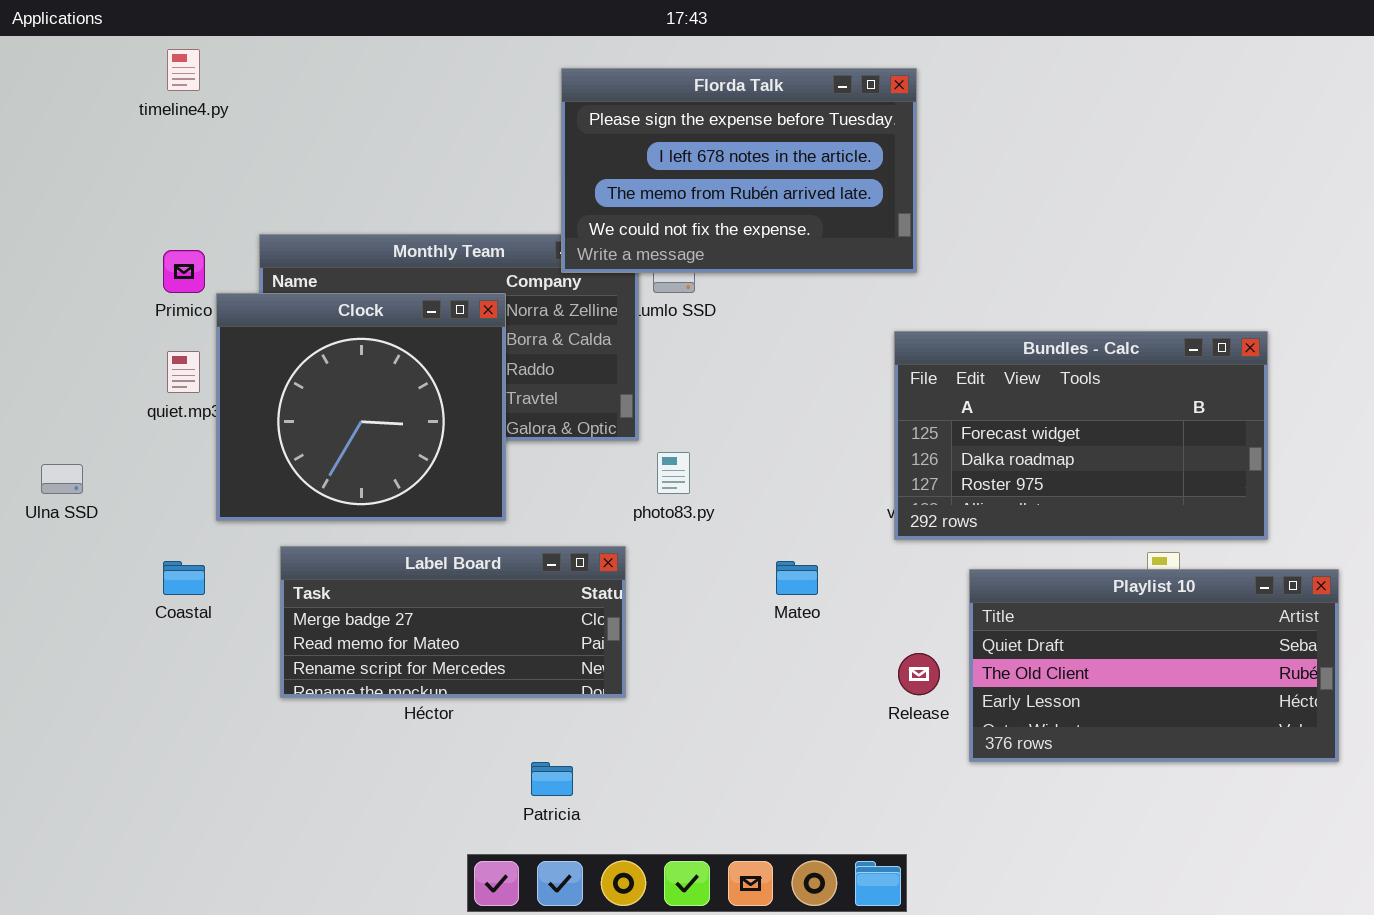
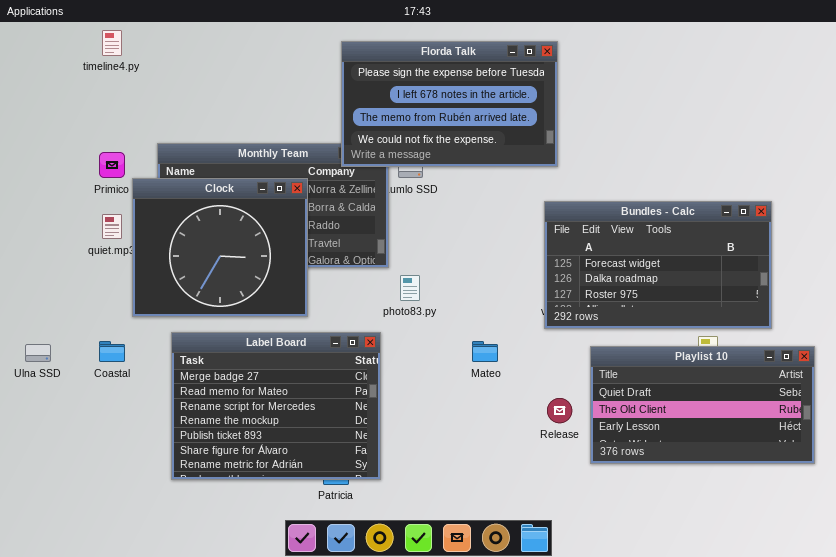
Ulna SSD: [41,464,83,494] -> [25,344,51,362], moved
Label Board: [280,546,626,698] -> [171,332,381,480], resized

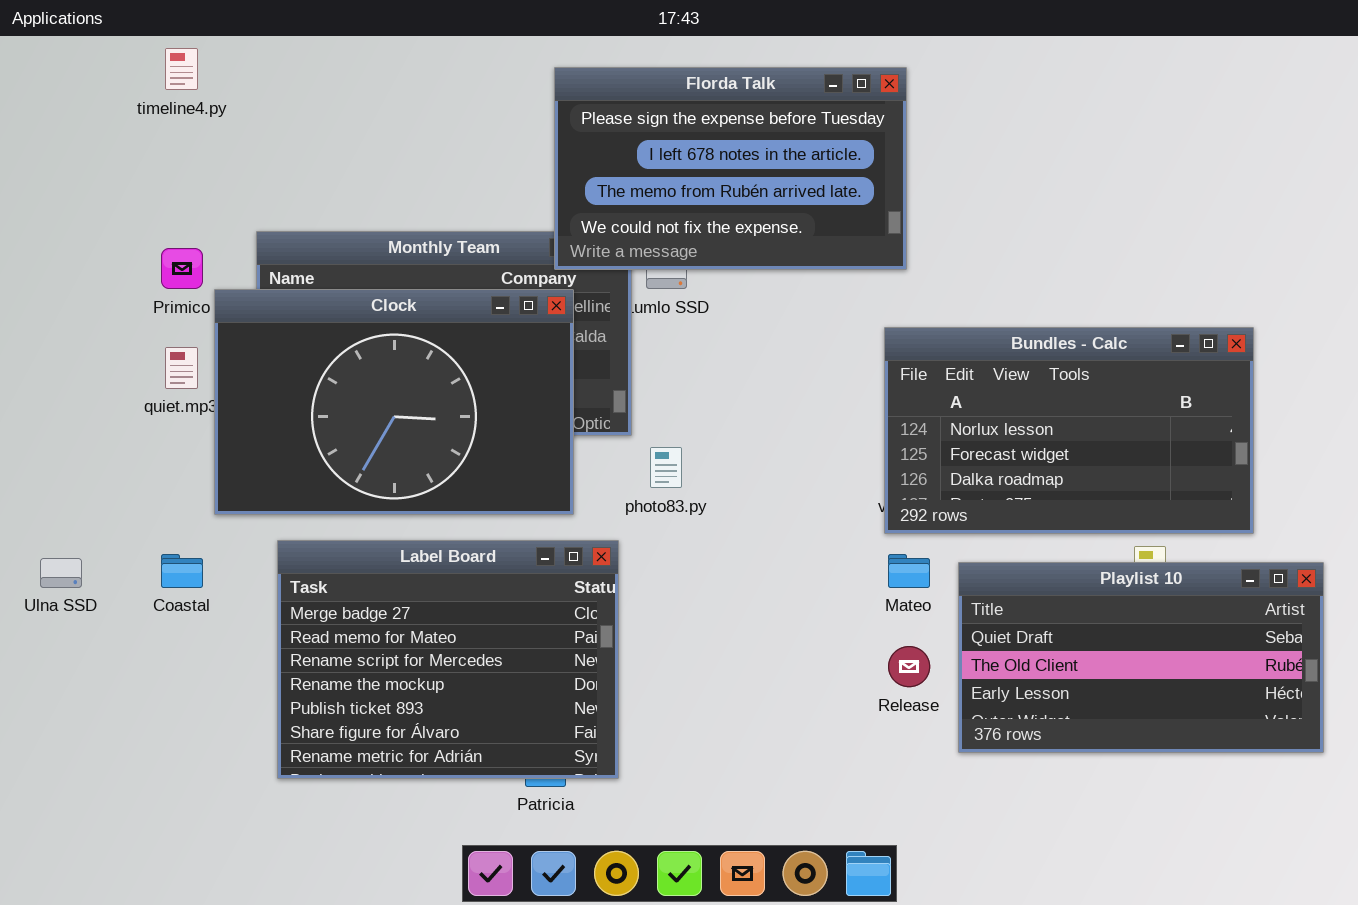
Clock: [132,178,308,317] -> [214,289,574,515], resized
Bundles - Calc: [544,201,772,329] -> [884,327,1254,534], scrolled up 1 row
Mateo: [472,341,498,362] -> [888,554,930,588], moved

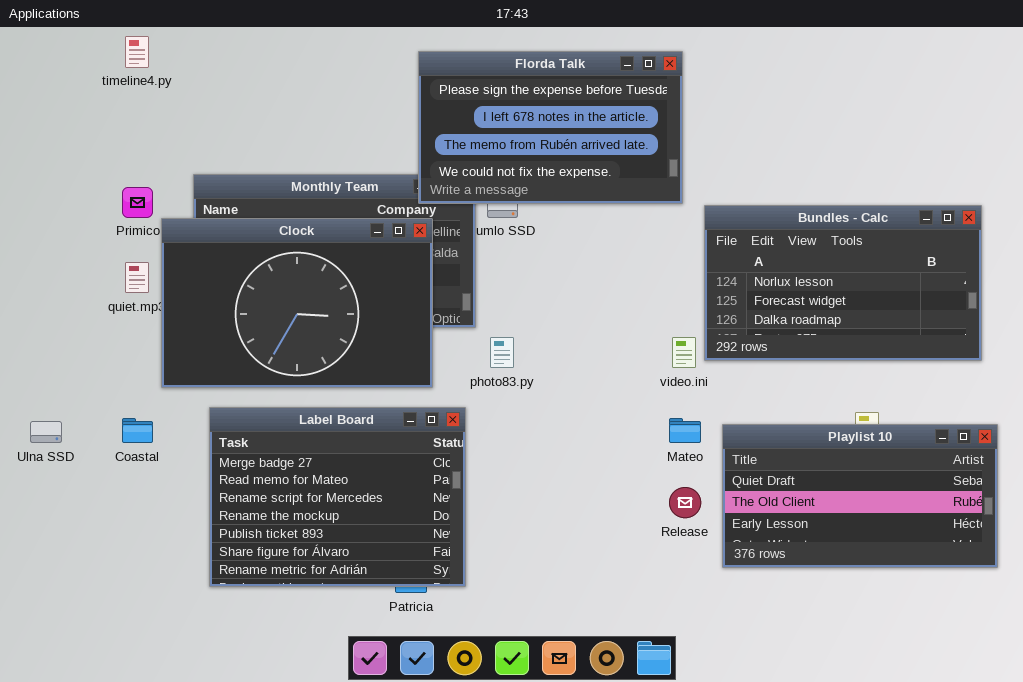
Bundles - Calc: [884,327,1254,534] -> [704,205,982,361], moved

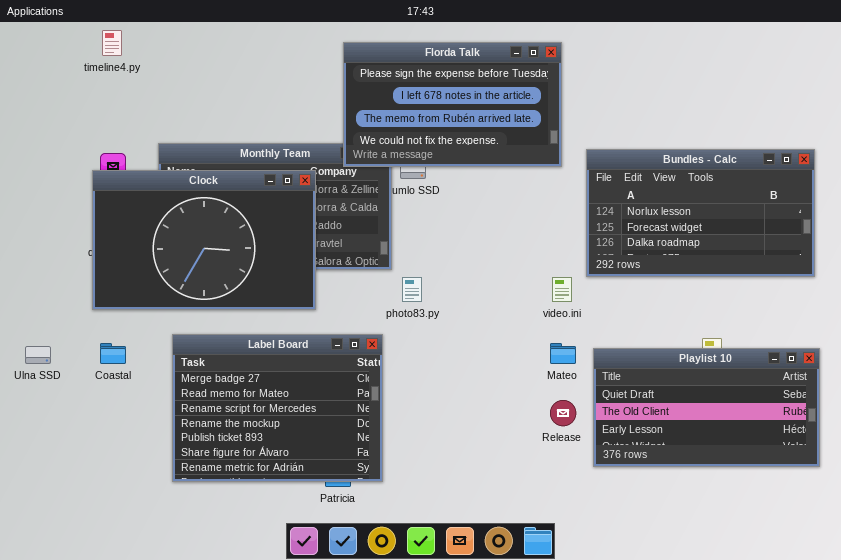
Bundles - Calc: [704,205,982,361] -> [586,149,815,277], moved
Clock: [161,218,433,388] -> [92,170,316,310], moved

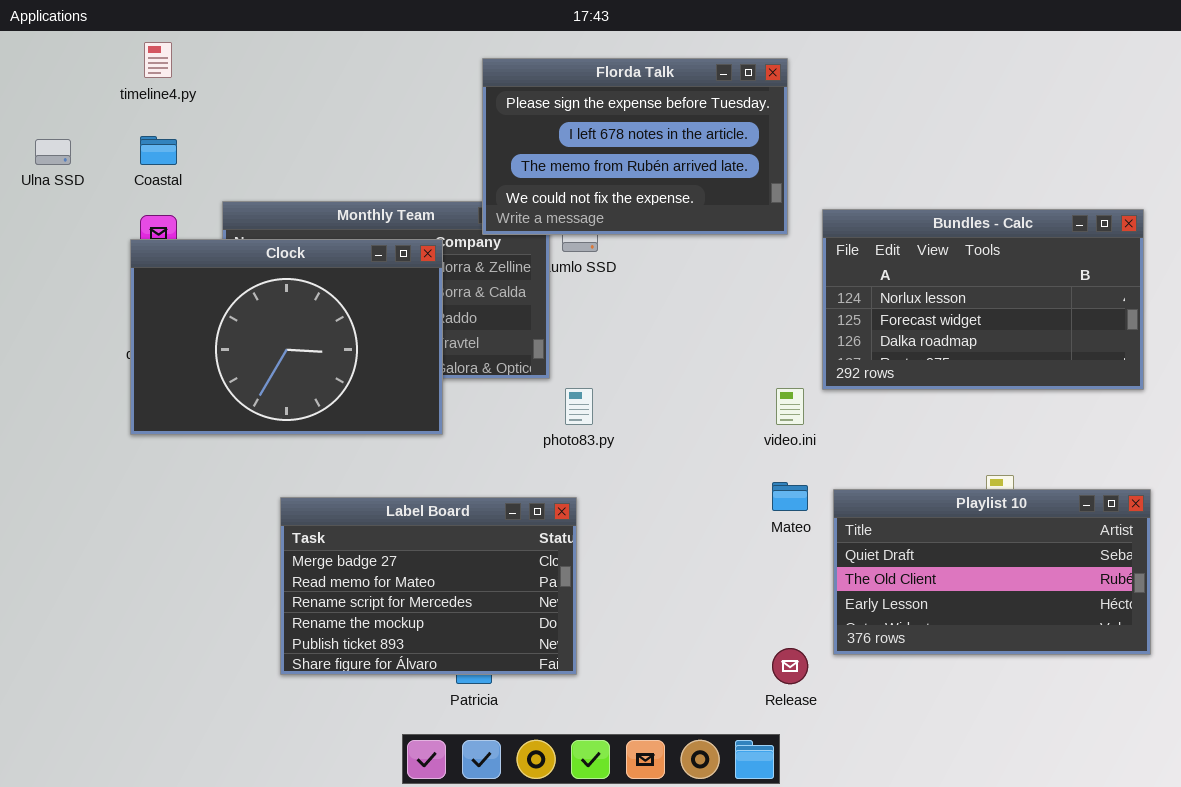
Label Board: [172,334,383,482] -> [280,497,577,675], moved, resized
Coastal: [100,343,126,364] -> [140,136,177,165], moved
Ulna SSD: [25,346,51,364] -> [35,139,71,165], moved
Release: [550,400,576,426] -> [772,648,808,684], moved

